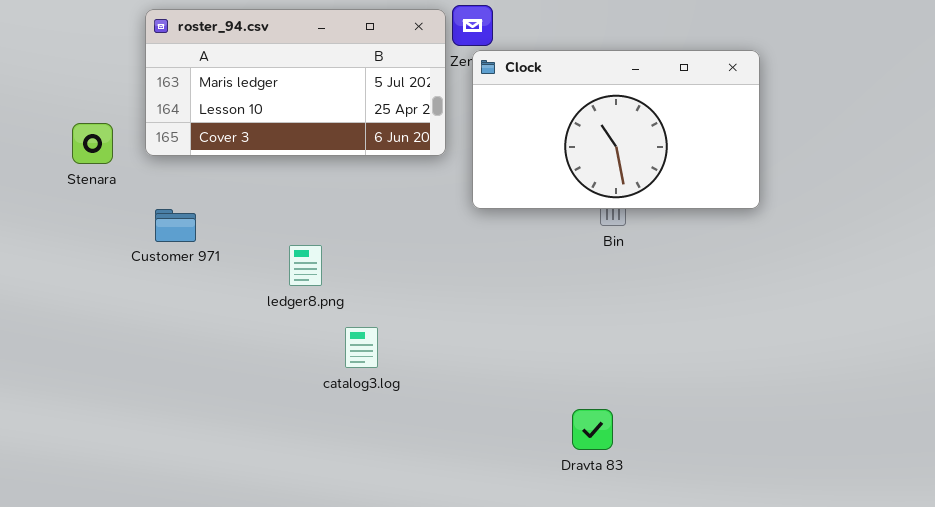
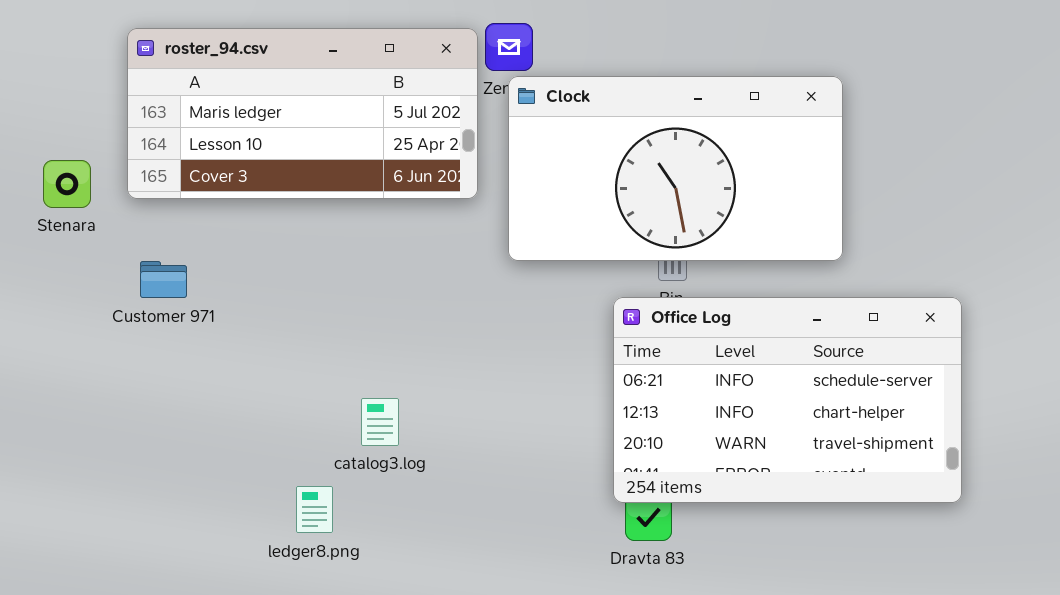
Office Log: none -> [613,297,962,503], opened
ledger8.png: [289,245,322,286] -> [296,486,333,533], moved

